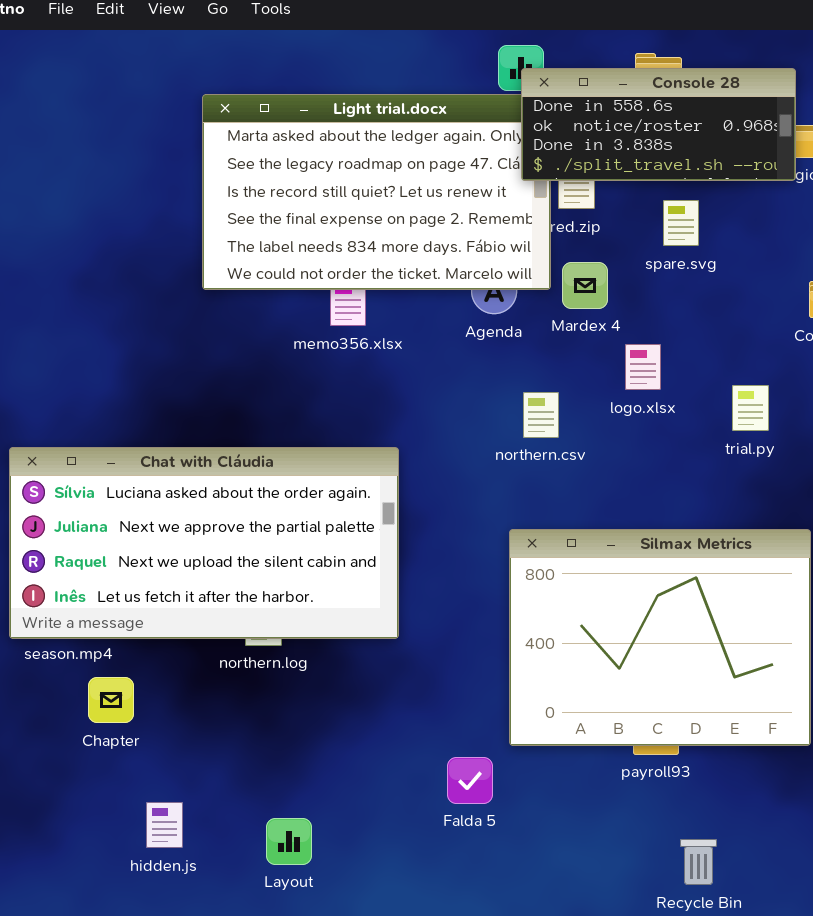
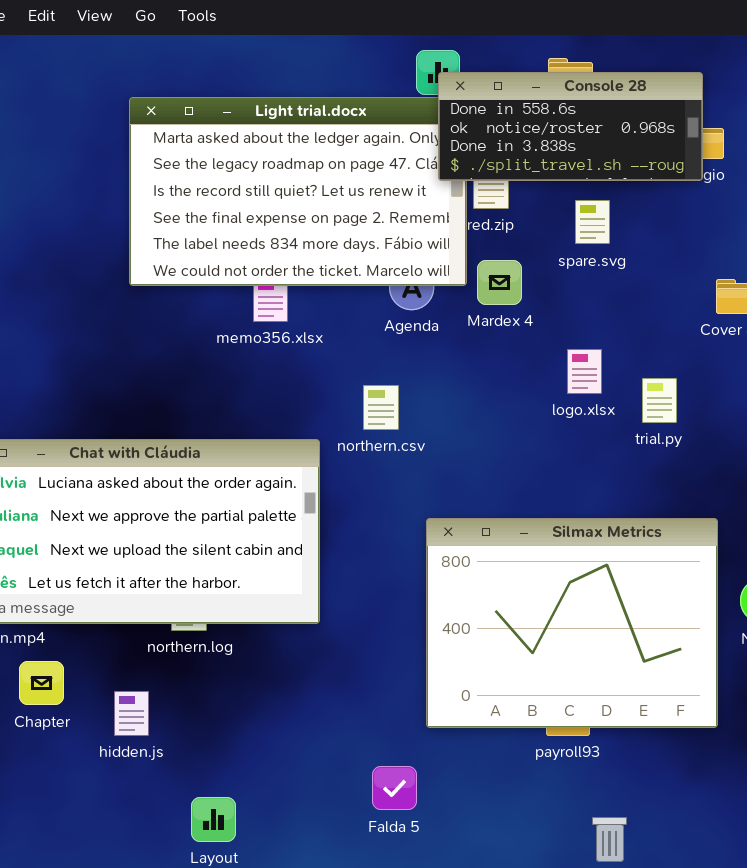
logo.xlsx: [625,344,661,390] -> [567,349,602,394], moved
northern.csv: [523,392,559,438] -> [363,385,399,430], moved
Falda 5: [447,757,493,804] -> [372,766,417,810], moved
hidden.js: [146,802,183,848] -> [114,691,149,736], moved

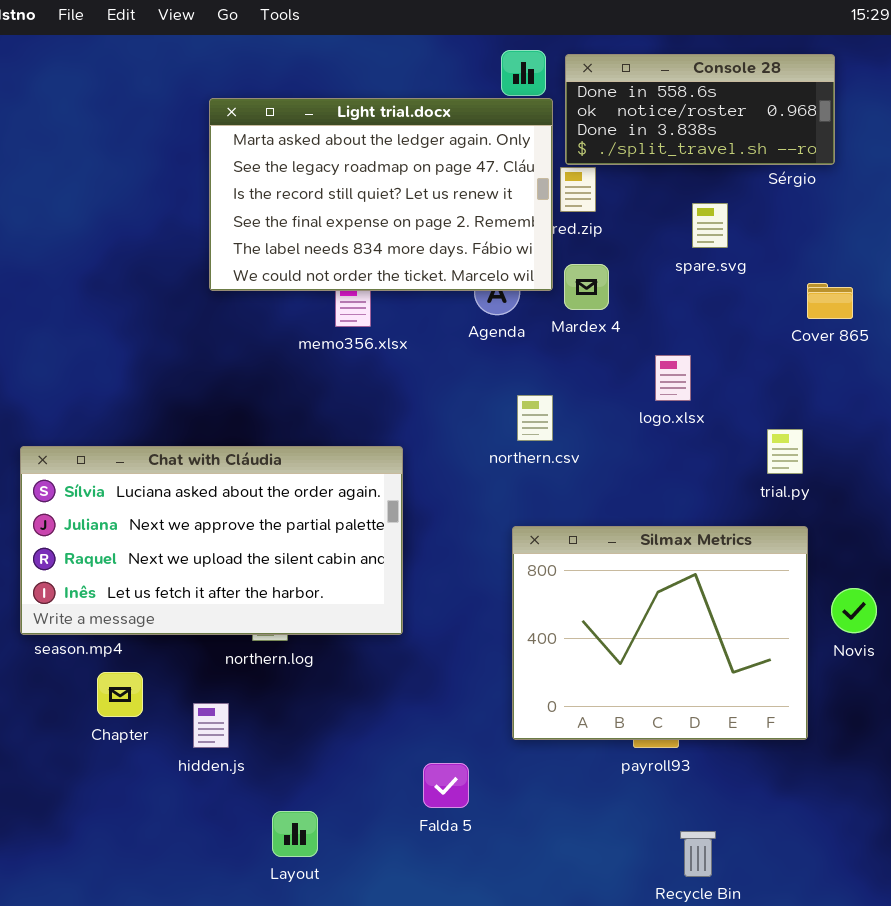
Console 28: [438,72,703,181] -> [565,54,835,165], moved
spare.svg: [575,200,610,244] -> [692,203,728,248], moved
trial.py: [642,378,677,423] -> [767,429,803,474], moved
northern.csv: [363,385,399,430] -> [517,395,553,441], moved
Falda 5: [372,766,417,810] -> [423,763,469,808], moved

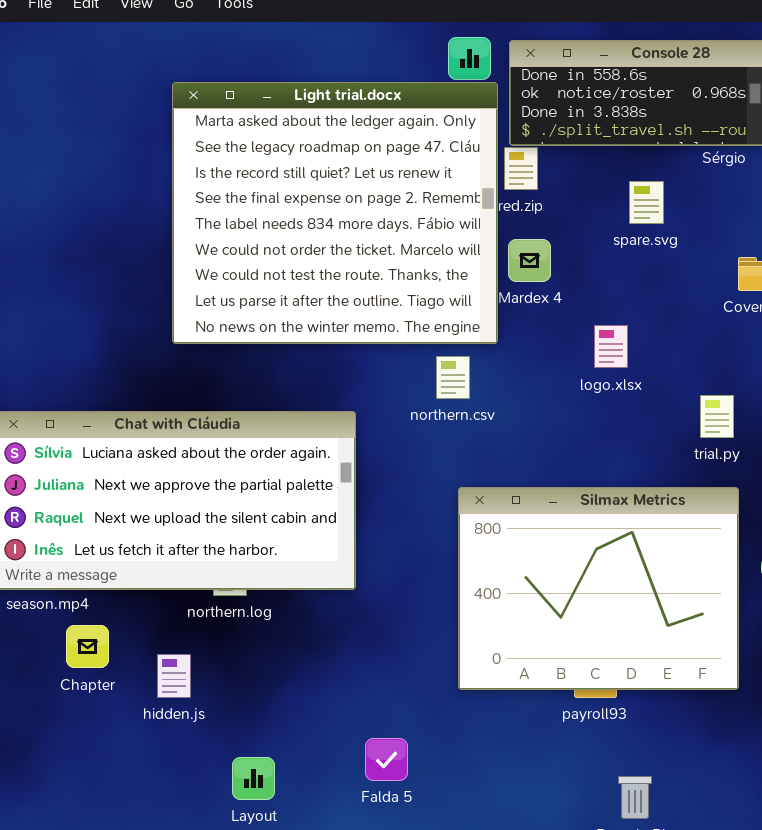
Light trial.docx: [209,98,553,291] -> [172,82,498,344], resized
northern.csv: [517,395,553,441] -> [436,356,470,399], moved
Falda 5: [423,763,469,808] -> [365,738,408,781], moved

